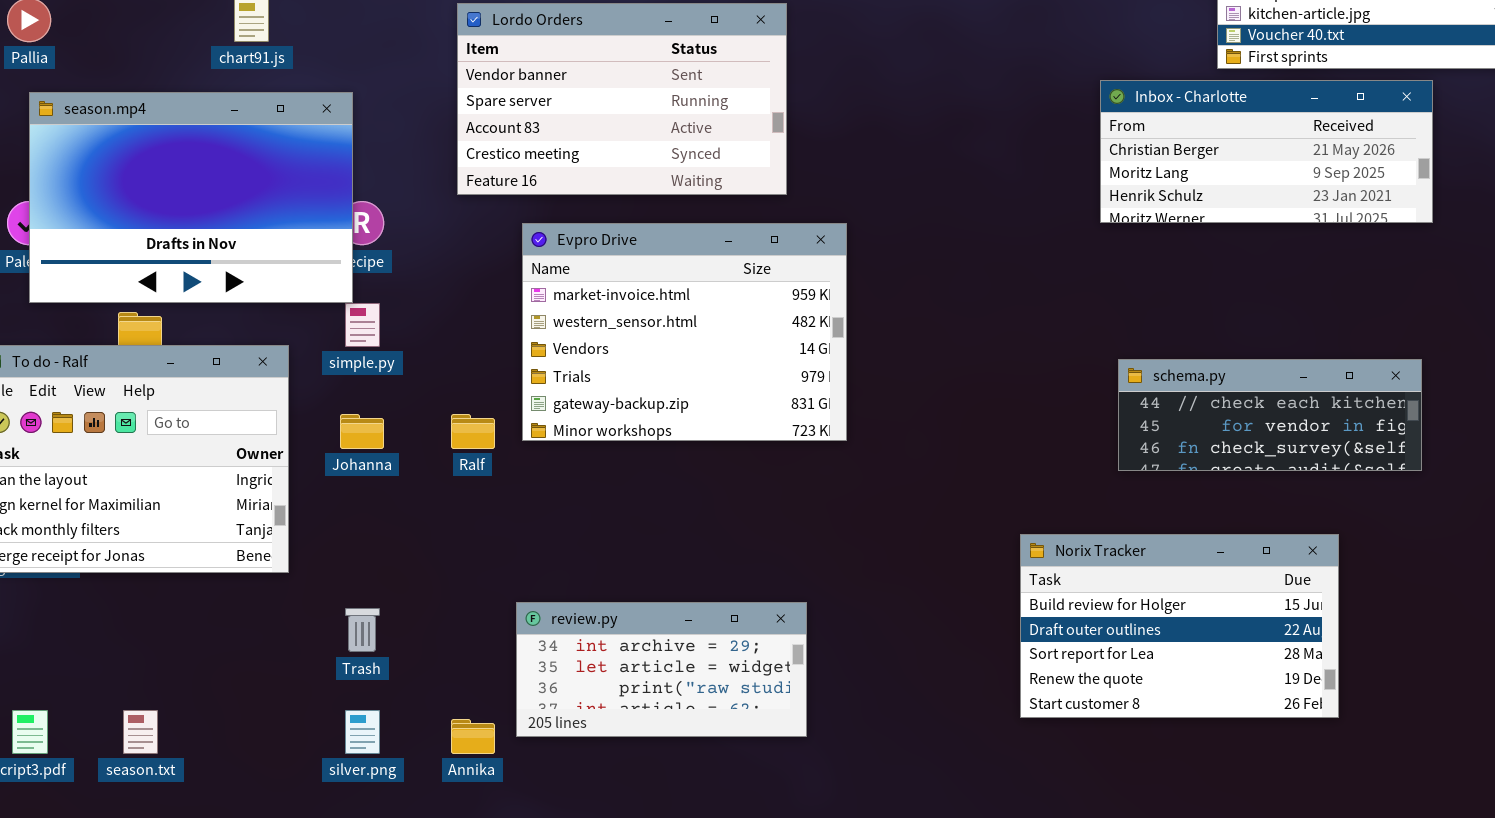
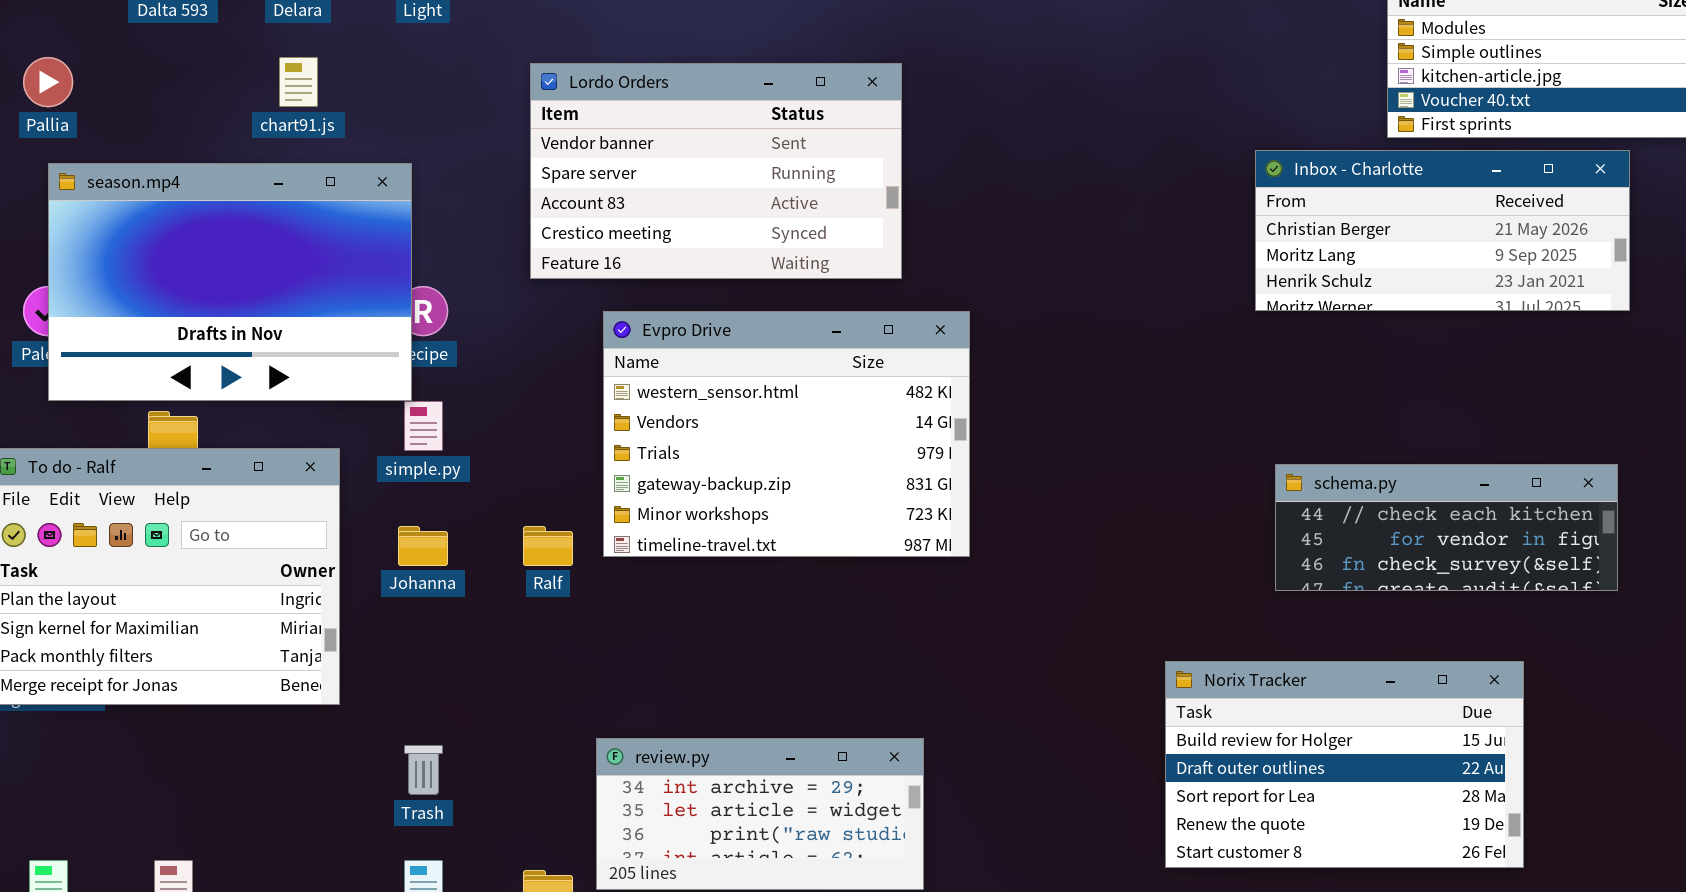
Evpro Drive: [522,223,847,441] -> [603,311,970,557], scrolled down 1 row

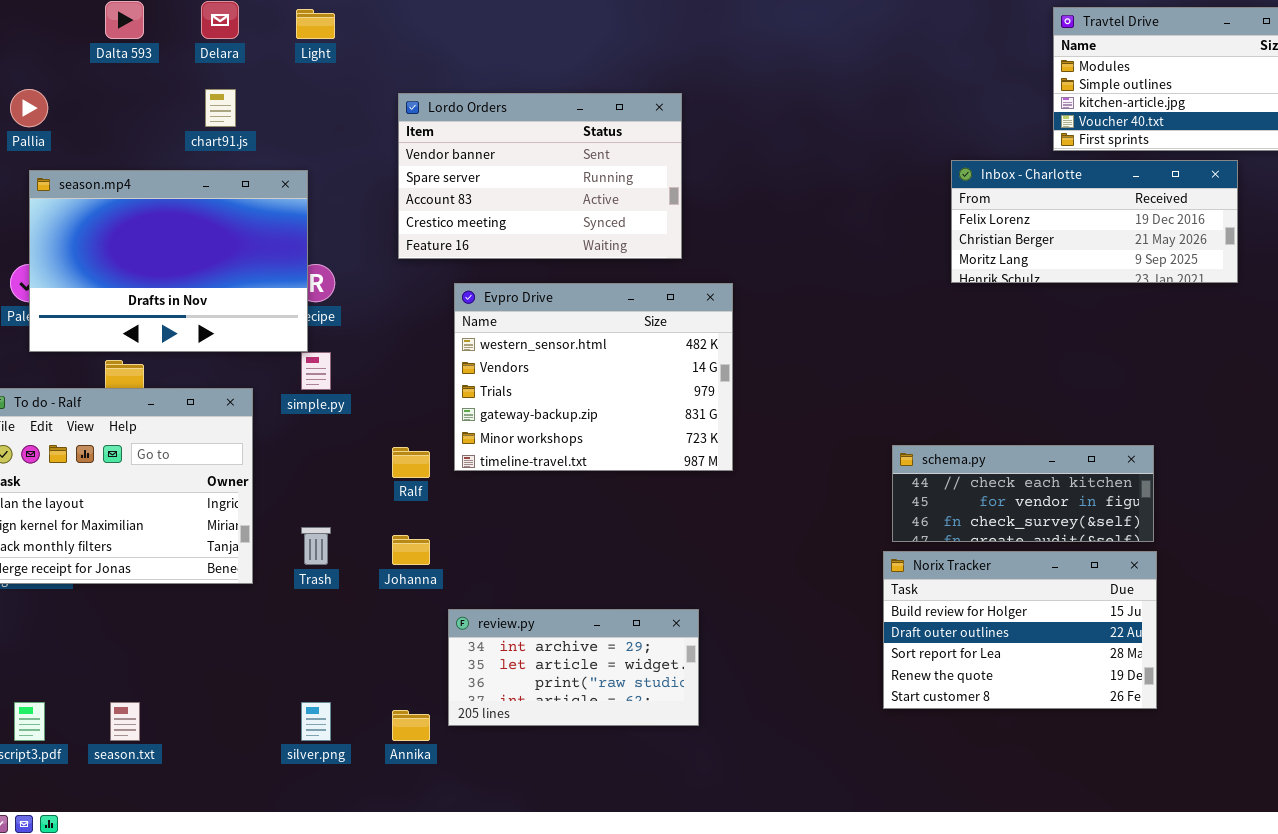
Inbox - Charlotte: [1255,150,1630,311] -> [951,160,1238,283], scrolled up 1 row
schema.py: [1275,464,1618,591] -> [892,445,1154,542], moved
Johanna: [398,526,448,566] -> [392,535,430,565], moved
Trash: [404,745,443,795] -> [301,527,331,565], moved

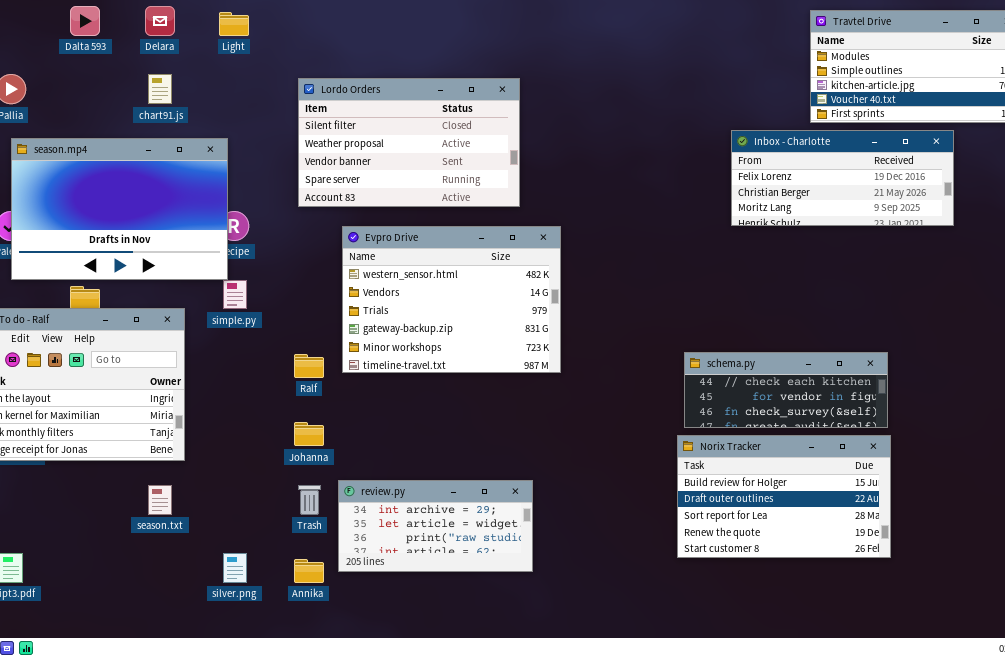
Lordo Orders: [398,93,682,259] -> [298,78,520,207], scrolled up 2 rows
Trash: [301,527,331,565] -> [298,485,321,515], moved
season.txt: [110,702,140,741] -> [148,485,172,515], moved

